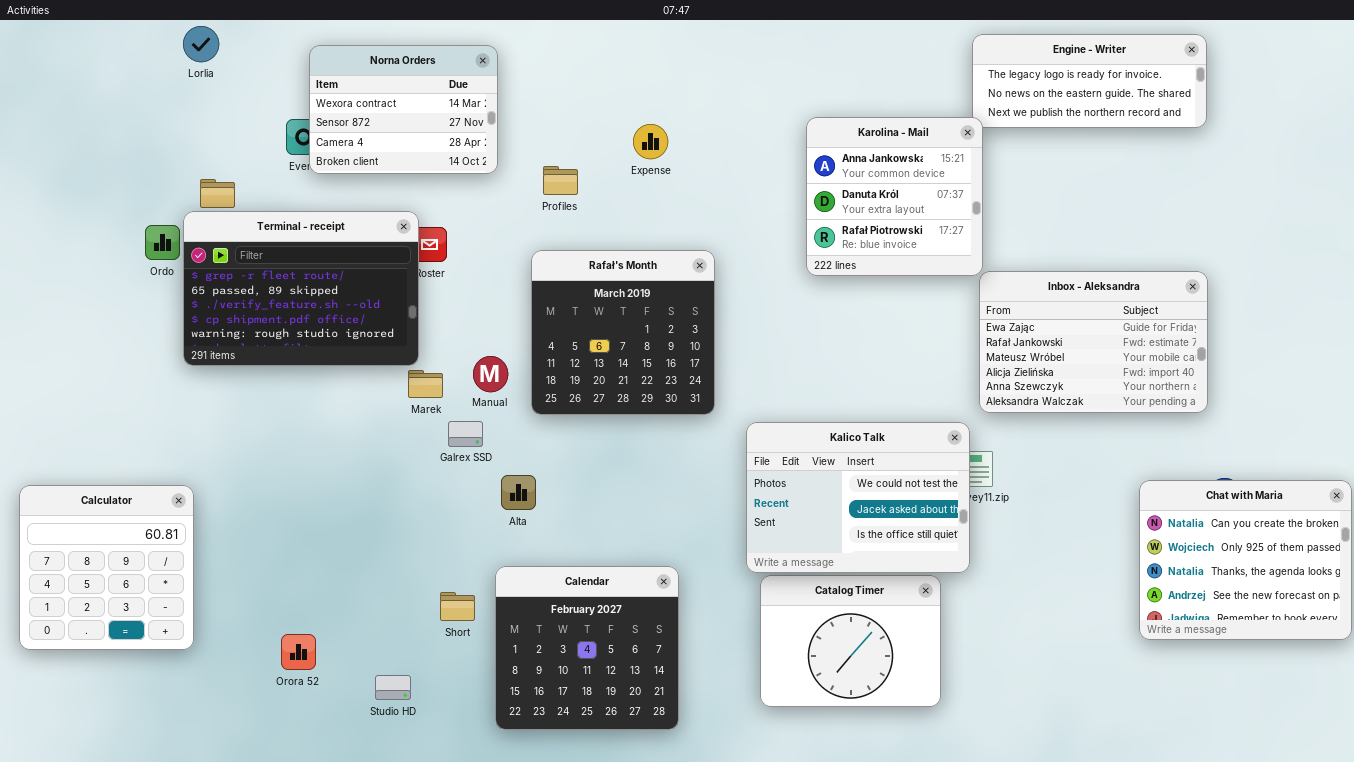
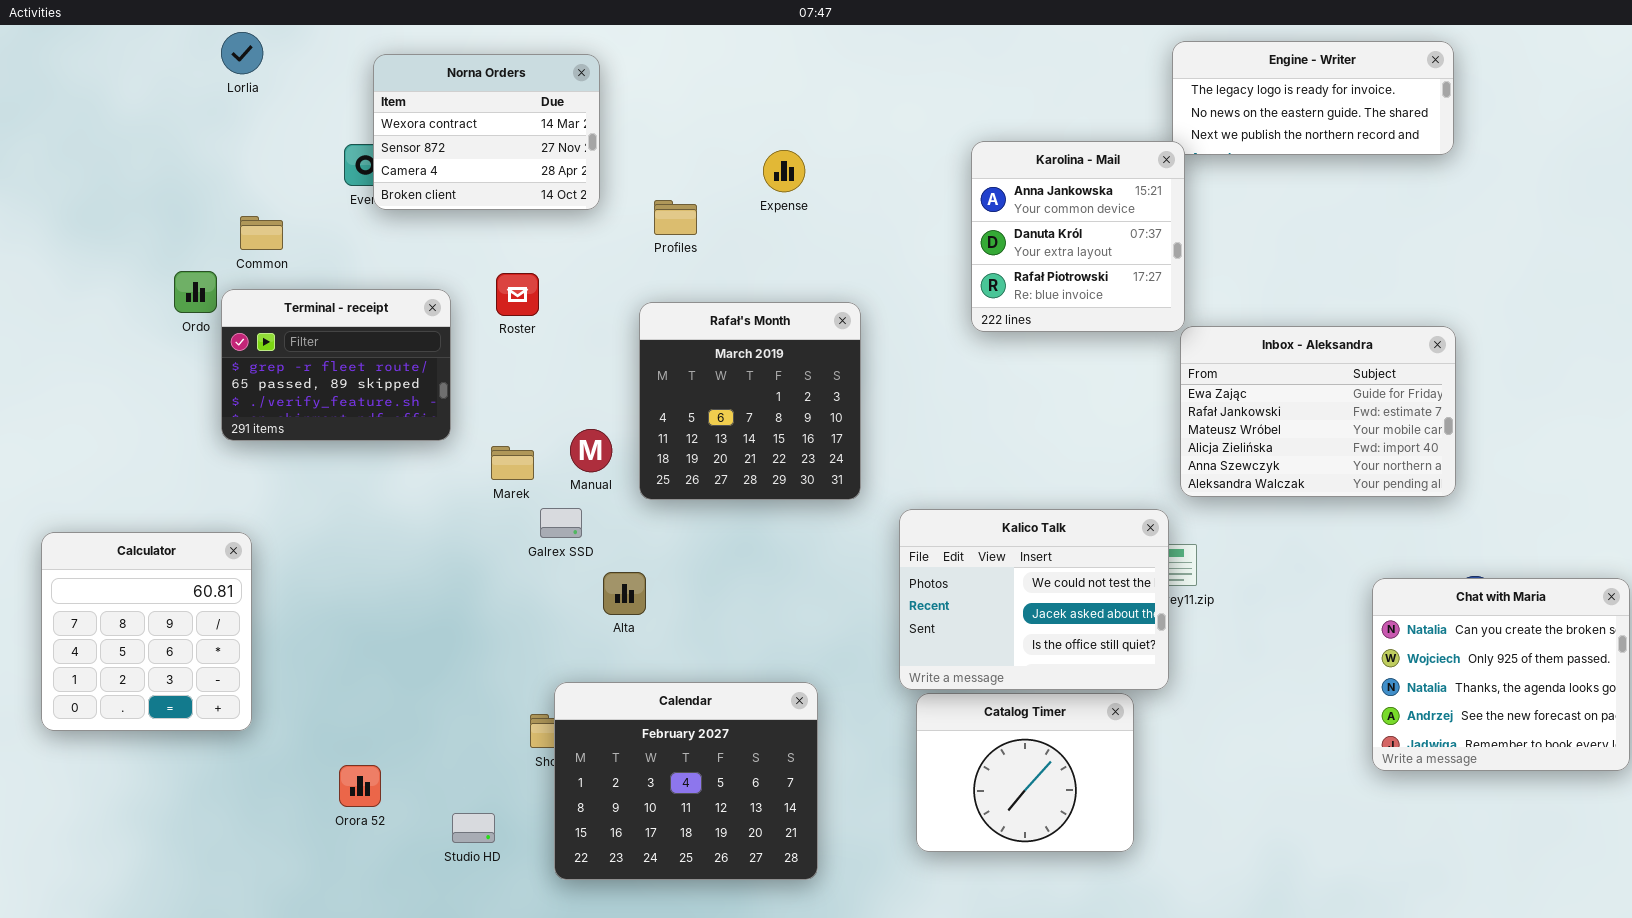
Terminal - receipt: [183,211,419,366] -> [221,289,451,441], resized
Calculator: [19,485,194,650] -> [41,532,252,731], moved
Calendar: [495,566,679,730] -> [554,682,818,880], resized

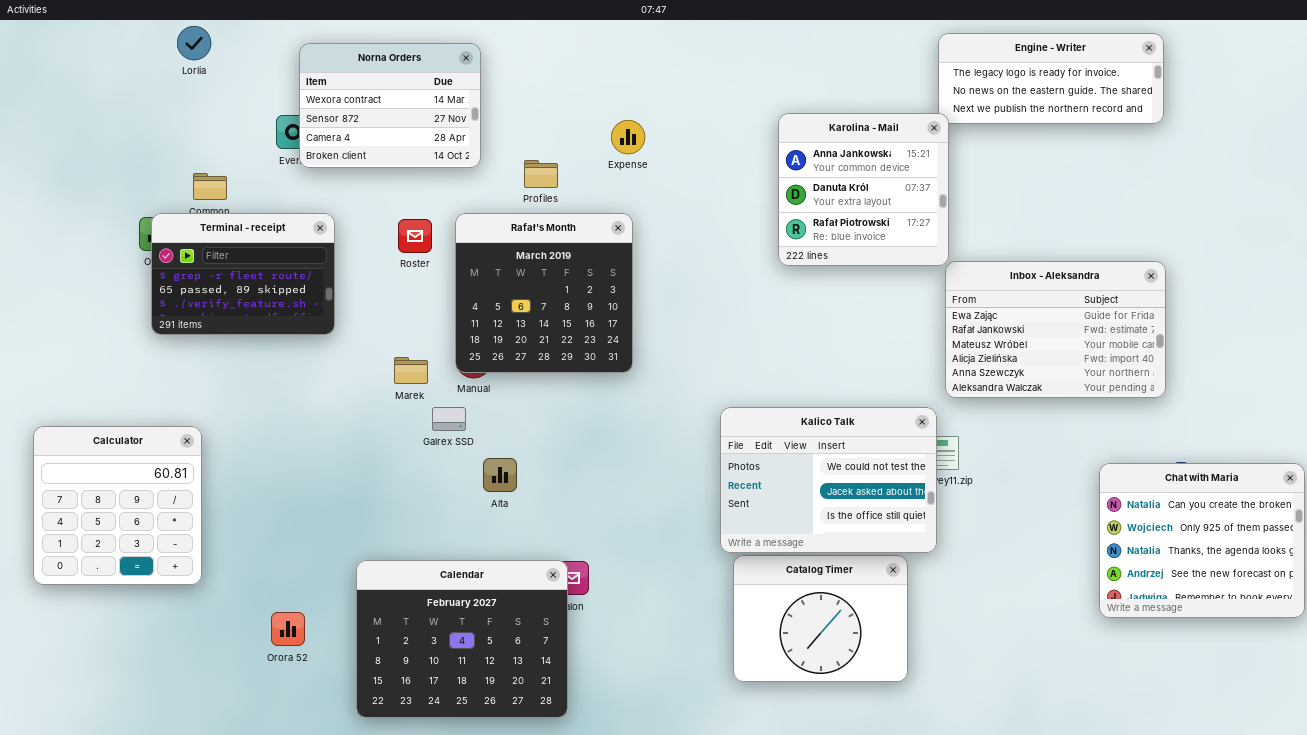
Terminal - receipt: [221,289,451,441] -> [151,213,335,335], moved
Rafał's Month: [639,302,861,500] -> [455,213,633,373], moved
Calendar: [554,682,818,880] -> [356,560,568,718], moved

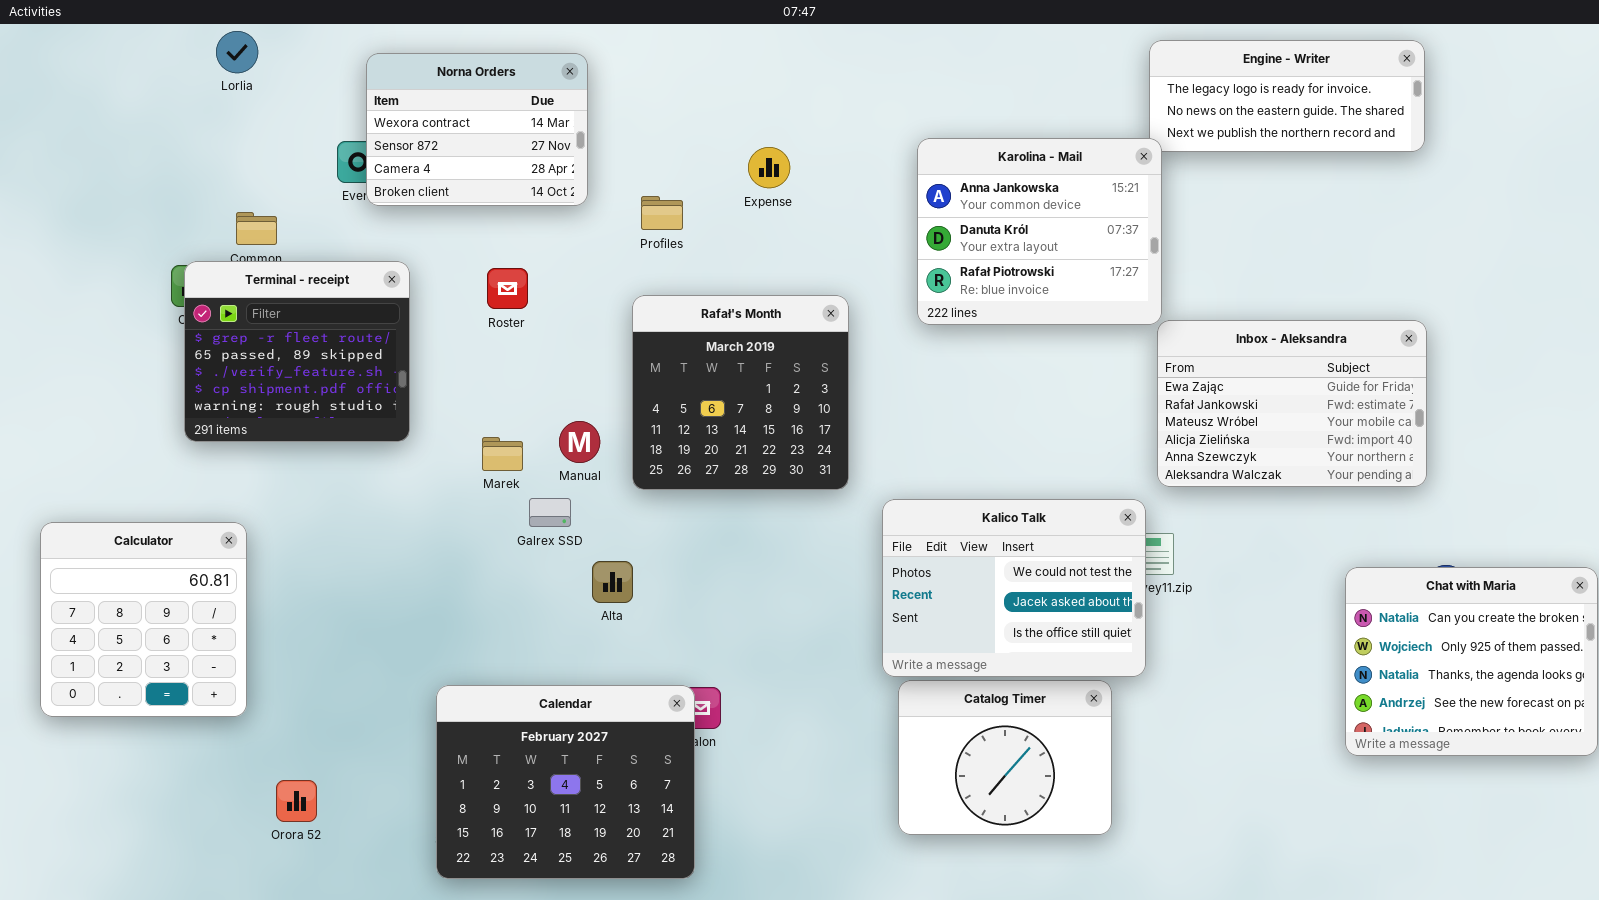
Karolina - Mail: [778,113,949,266] -> [917,138,1162,325], resized
Terminal - receipt: [151,213,335,335] -> [184,261,410,442], resized
Rafał's Month: [455,213,633,373] -> [632,295,849,490], moved
Orora 52: [271,612,305,646] -> [276,780,317,822], moved

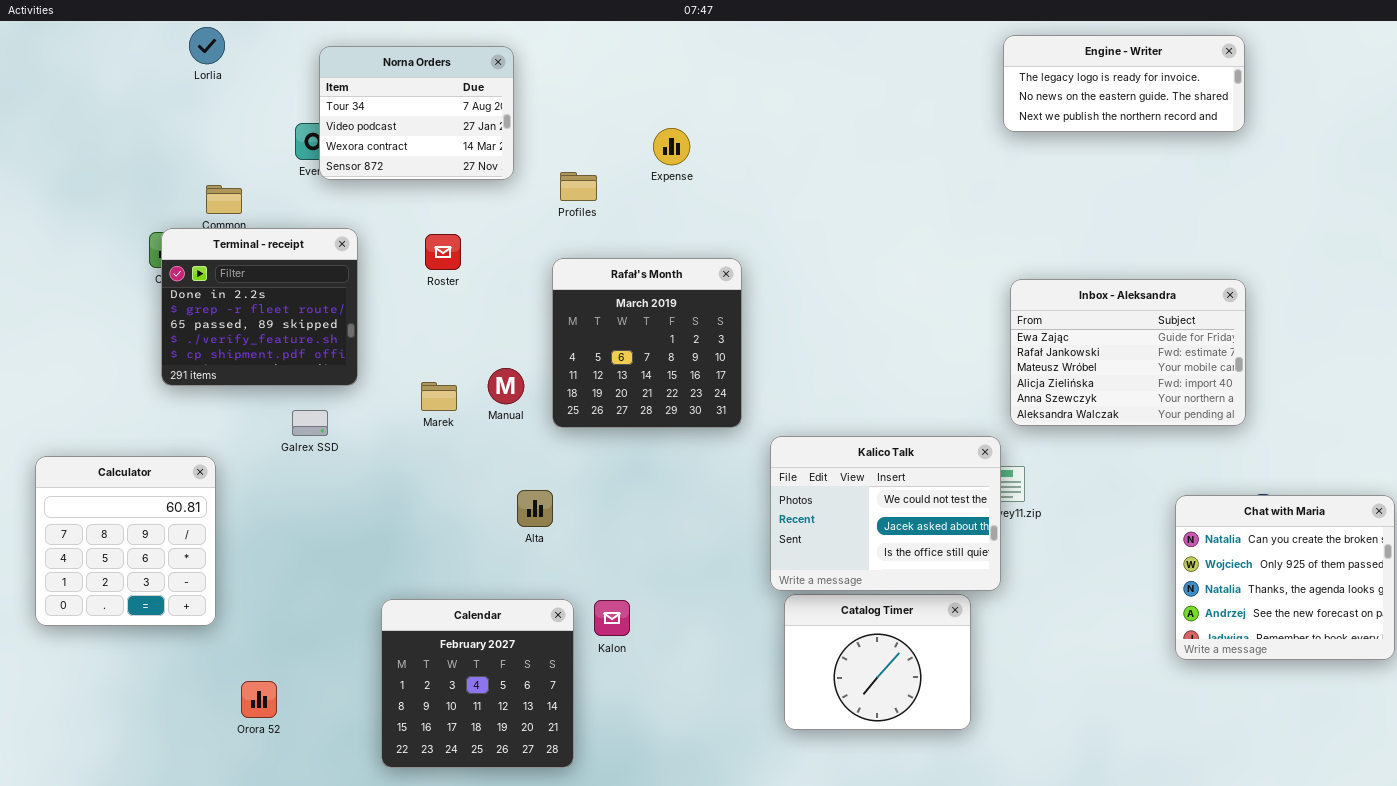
Norna Orders: [366,53,588,206] -> [319,46,514,180], scrolled up 2 rows
Karolina - Mail: [917,138,1162,325] -> none, closed
Terminal - receipt: [184,261,410,442] -> [161,228,358,386], scrolled up 1 row
Galrex SSD: [529,498,571,527] -> [292,410,328,436], moved
Calendar: [436,685,695,879] -> [381,599,574,768], resized

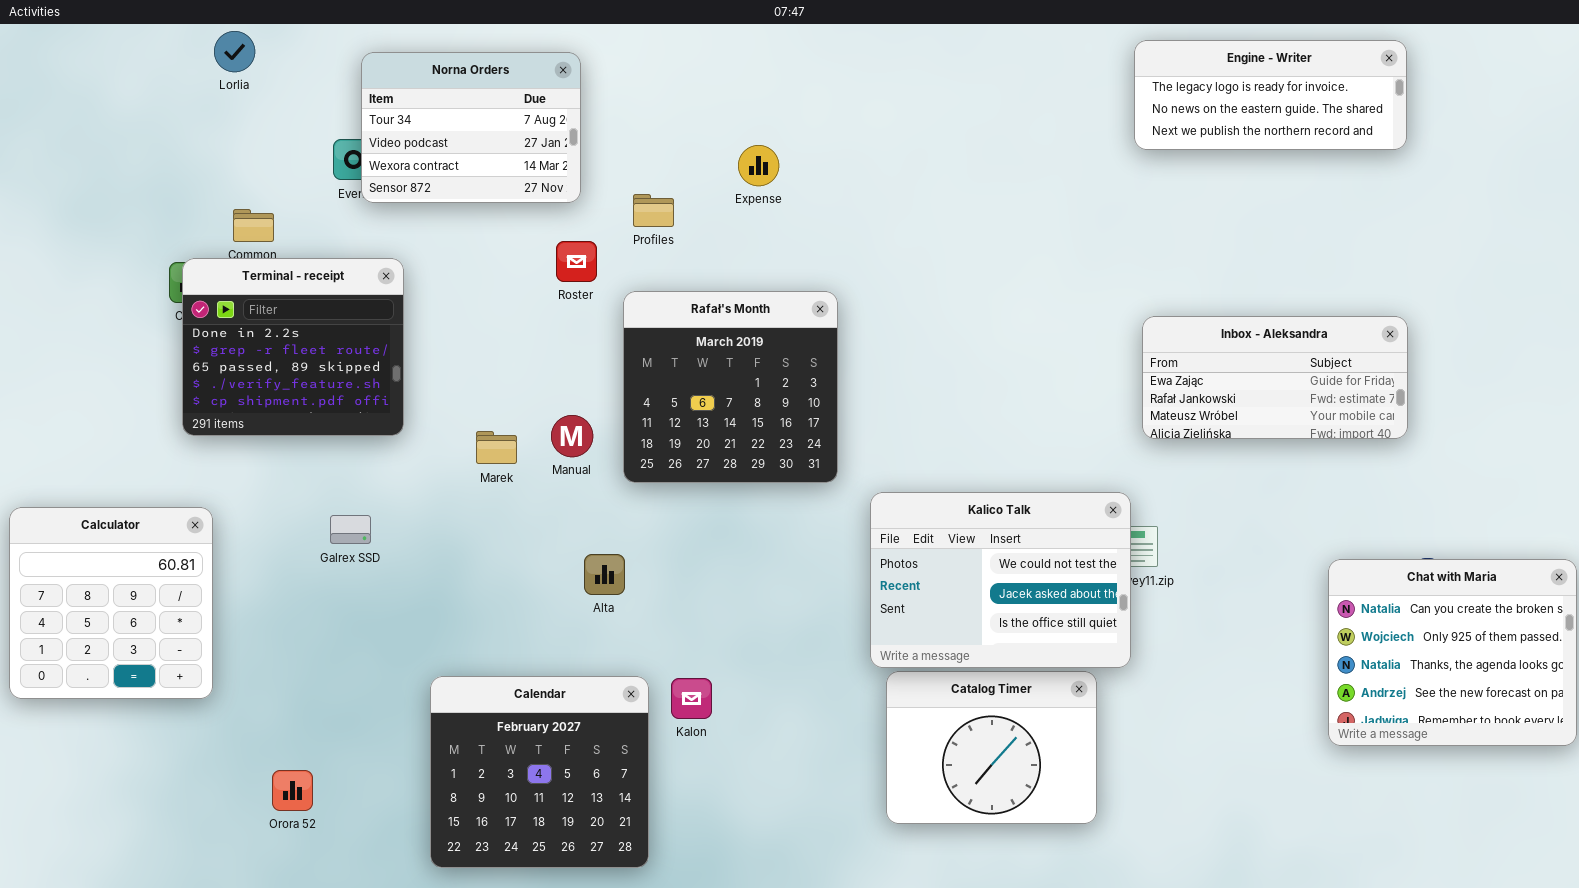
Roster: [425,234,461,270] -> [556,241,597,282], moved
Inbox - Aleksandra: [1010,279,1246,426] -> [1142,316,1408,439], resized
Galrex SSD: [292,410,328,436] -> [330,515,371,544], moved
Calculator: [35,456,216,626] -> [9,507,213,699], moved

